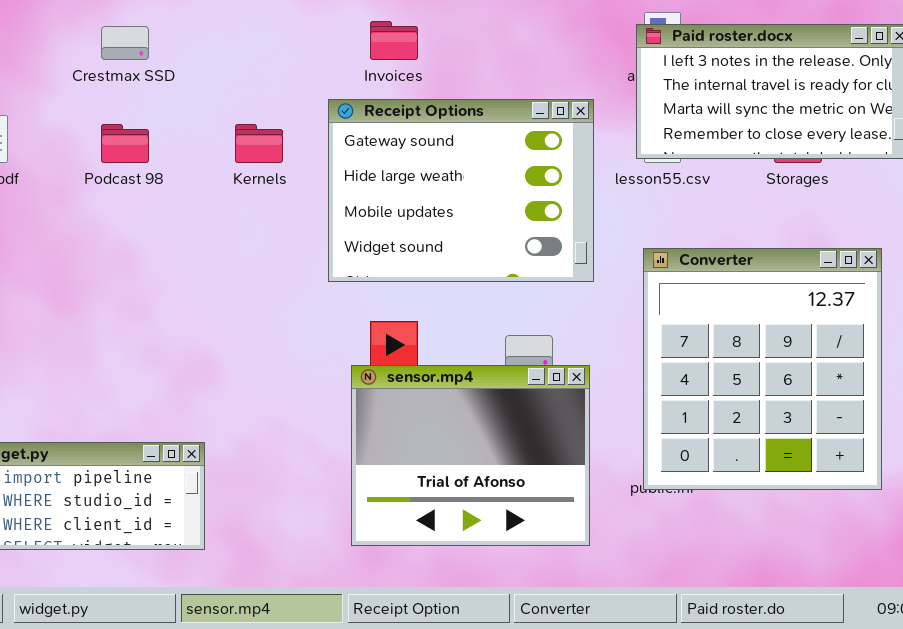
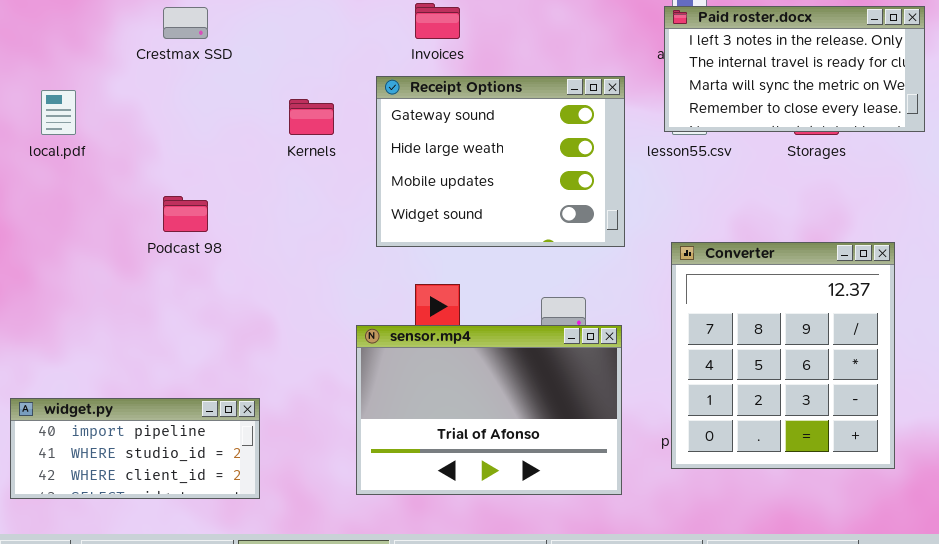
Podcast 98: [101,124,149,163] -> [163,196,208,232], moved
Converter: [643,248,882,490] -> [671,242,895,469], moved
sensor.mp4: [351,365,590,546] -> [356,325,622,495], resized

